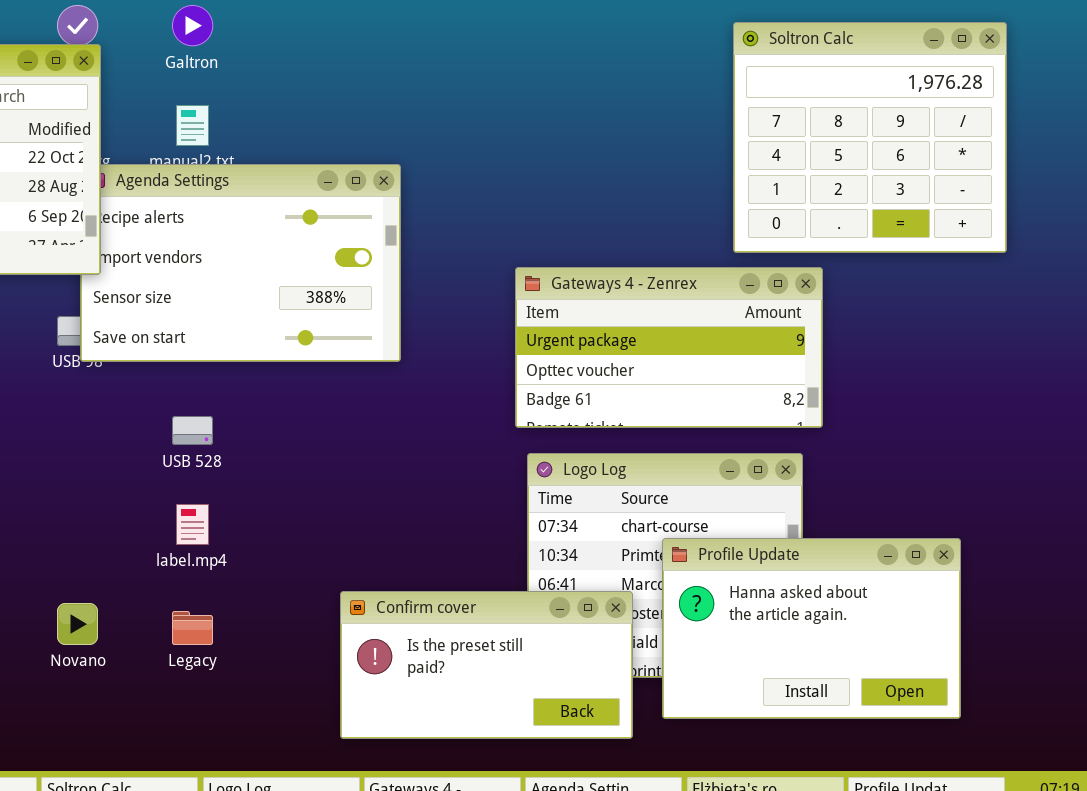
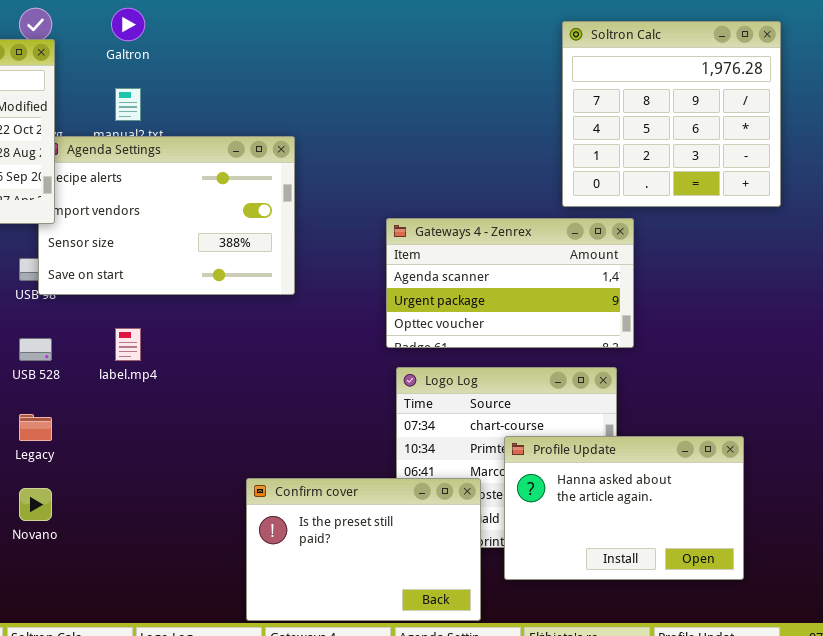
Gateways 4 - Zenrex: [515,267,823,428] -> [386,218,634,348], scrolled up 1 row
USB 528: [172,416,213,445] -> [19,338,52,361], moved
label.mp4: [176,504,209,545] -> [115,328,141,361], moved
Confirm cover: [340,591,633,739] -> [246,478,481,621], resized
Legacy: [172,611,213,645] -> [19,414,52,441], moved

